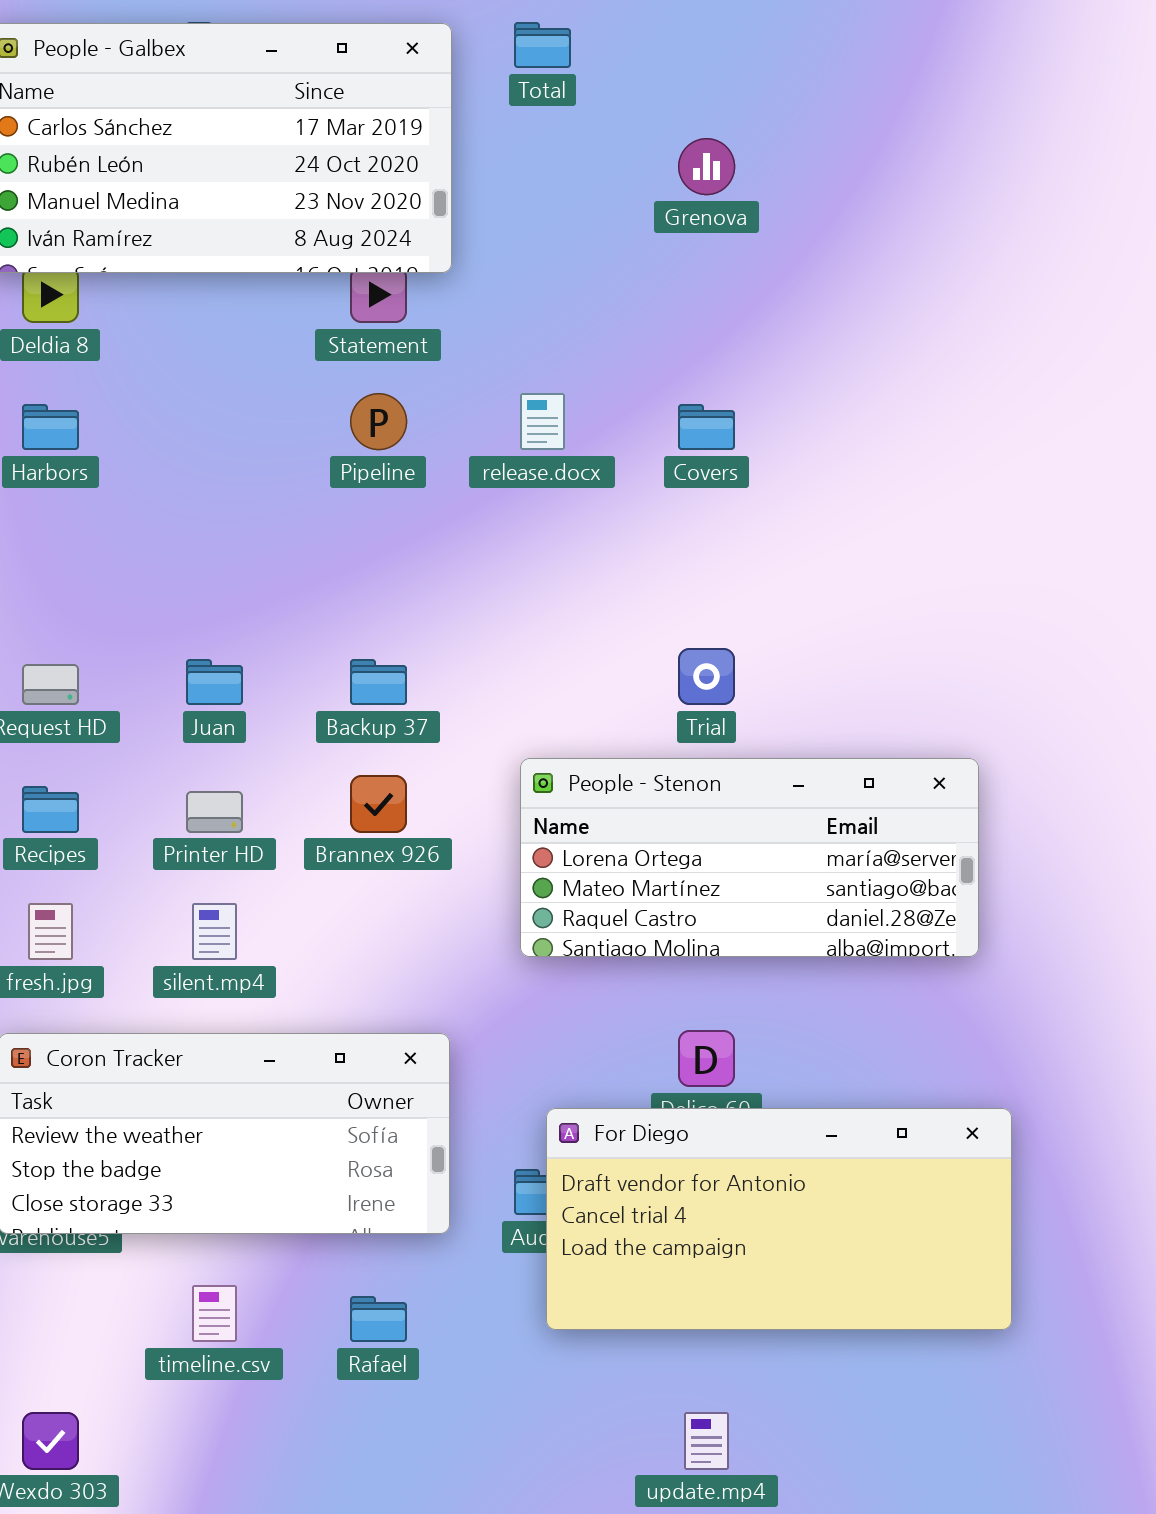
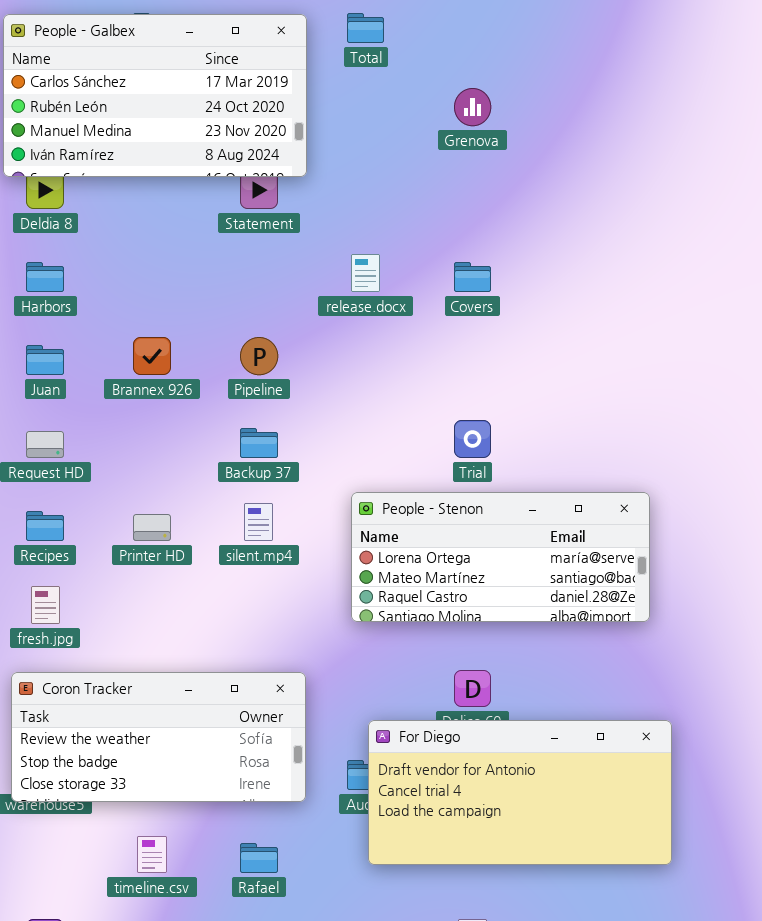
Pipeline: [350,393,407,450] -> [240,337,278,375], moved
Juan: [186,659,243,705] -> [26,345,64,375], moved
Brannex 926: [350,775,407,833] -> [133,337,171,375], moved
silent.mp4: [192,903,237,960] -> [244,503,273,541], moved

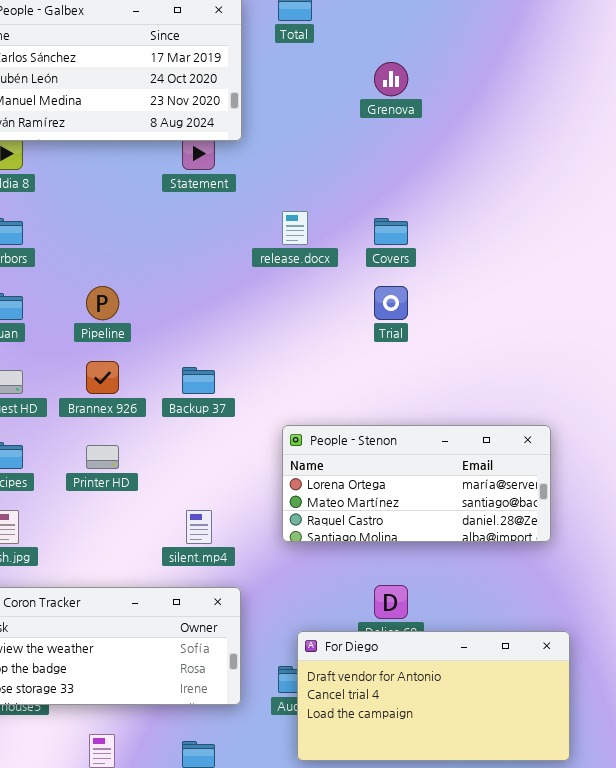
Brannex 926: [133,337,171,375] -> [86,361,119,394], moved
Pipeline: [240,337,278,375] -> [86,286,119,320], moved
Trial: [454,420,491,458] -> [374,286,408,320], moved
silent.mp4: [244,503,273,541] -> [186,510,212,544], moved

